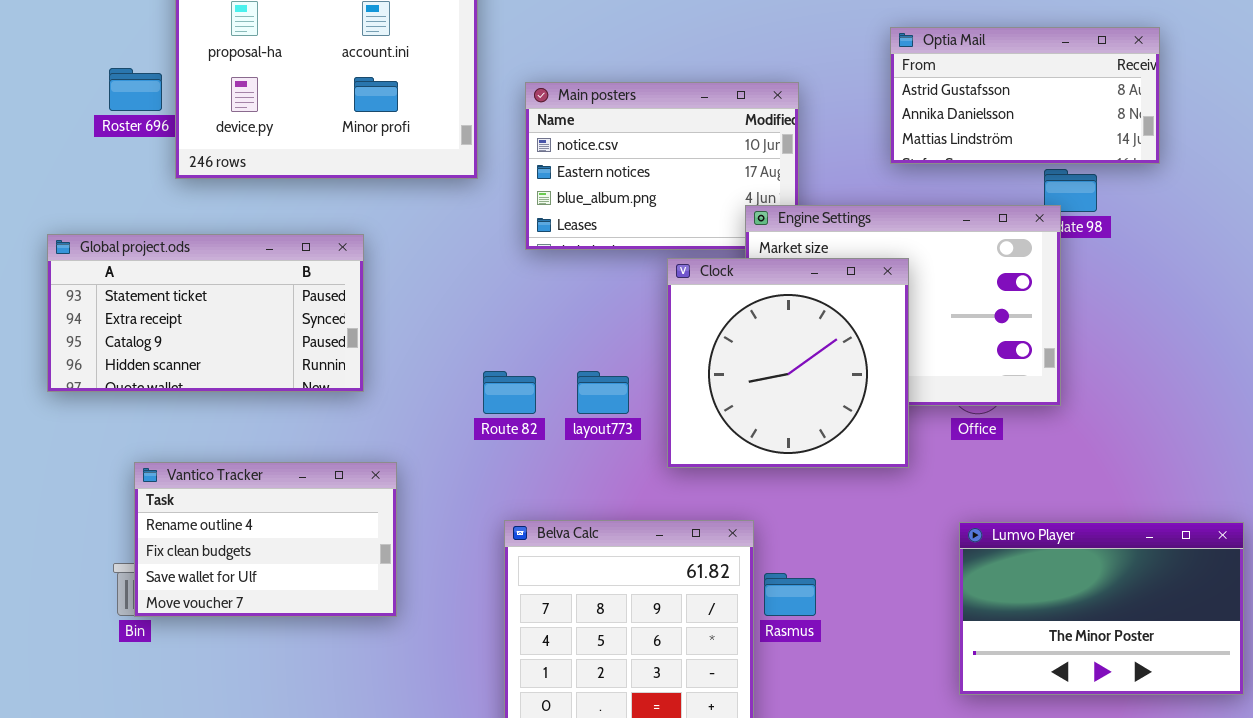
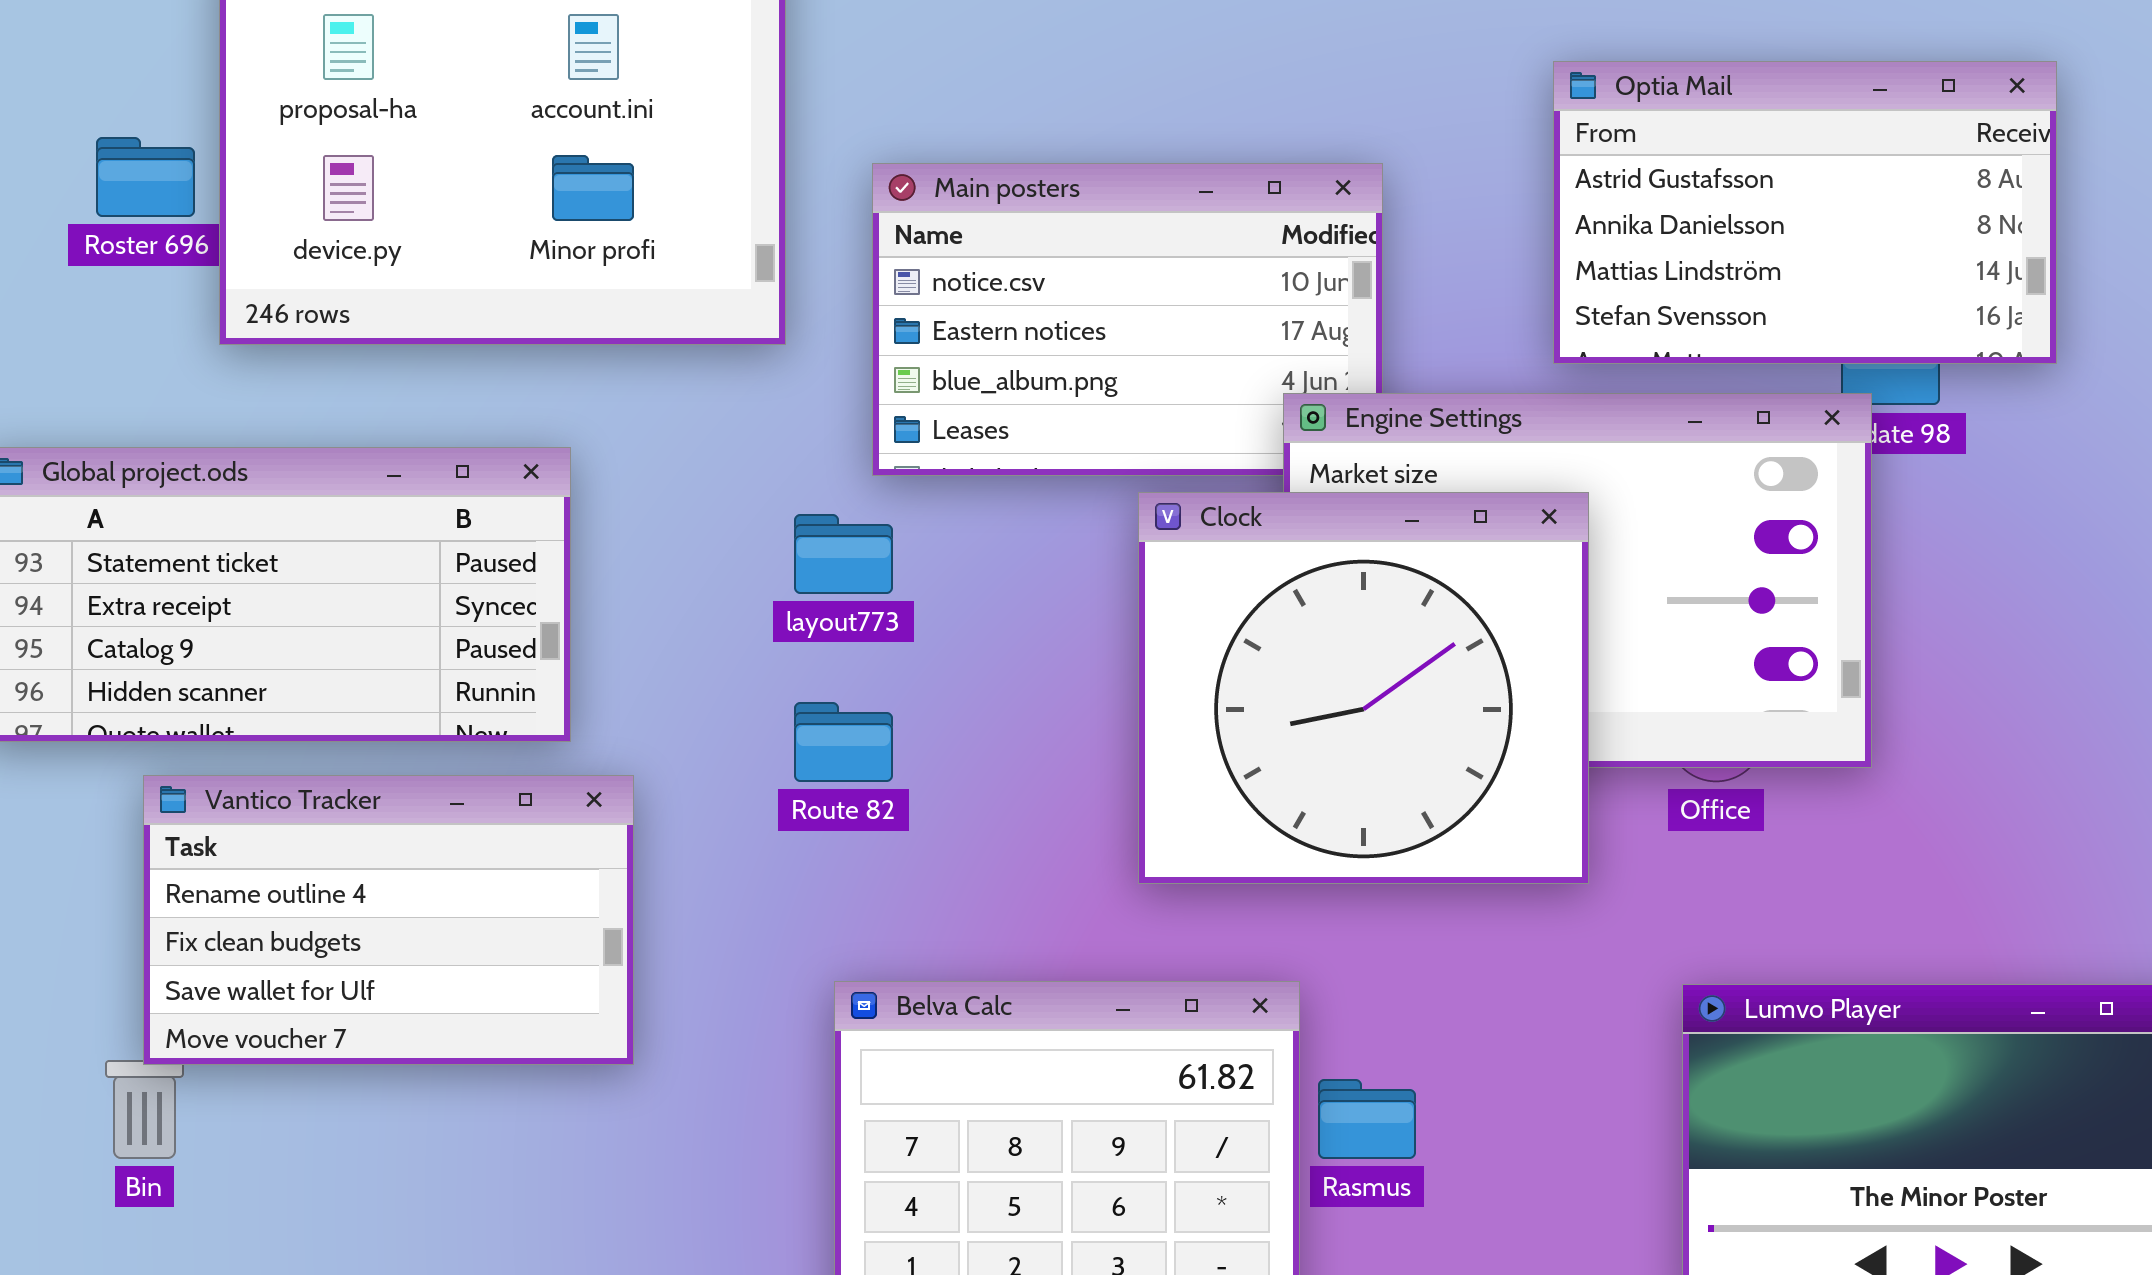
Optia Mail: [890,27,1160,164] -> [1553,61,2057,364], resized
layout773: [577,371,629,414] -> [794,514,893,594], moved
Vantico Tracker: [134,462,397,617] -> [143,775,634,1065], moved

